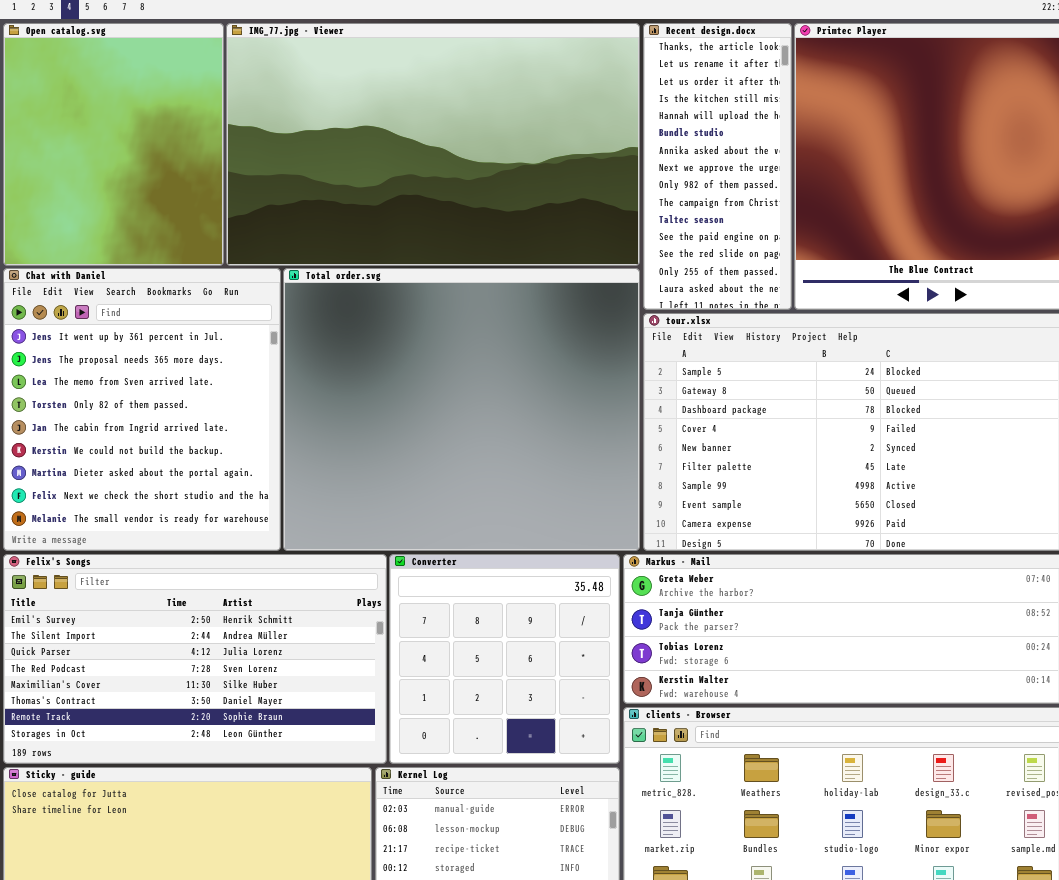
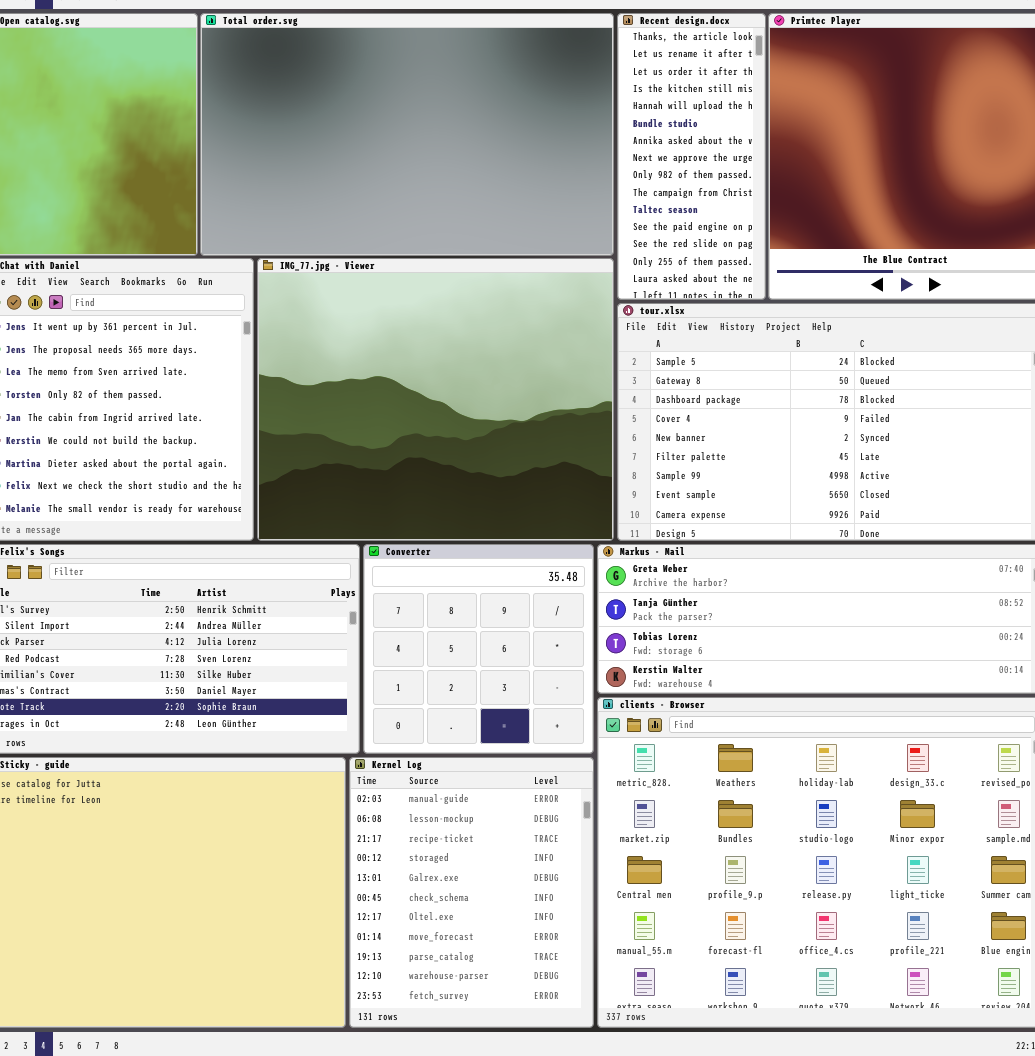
IMG_77.jpg - Viewer: [226,23,640,266] -> [257,258,614,541], moved, resized
Total order.svg: [283,268,640,551] -> [200,13,614,256], moved, resized

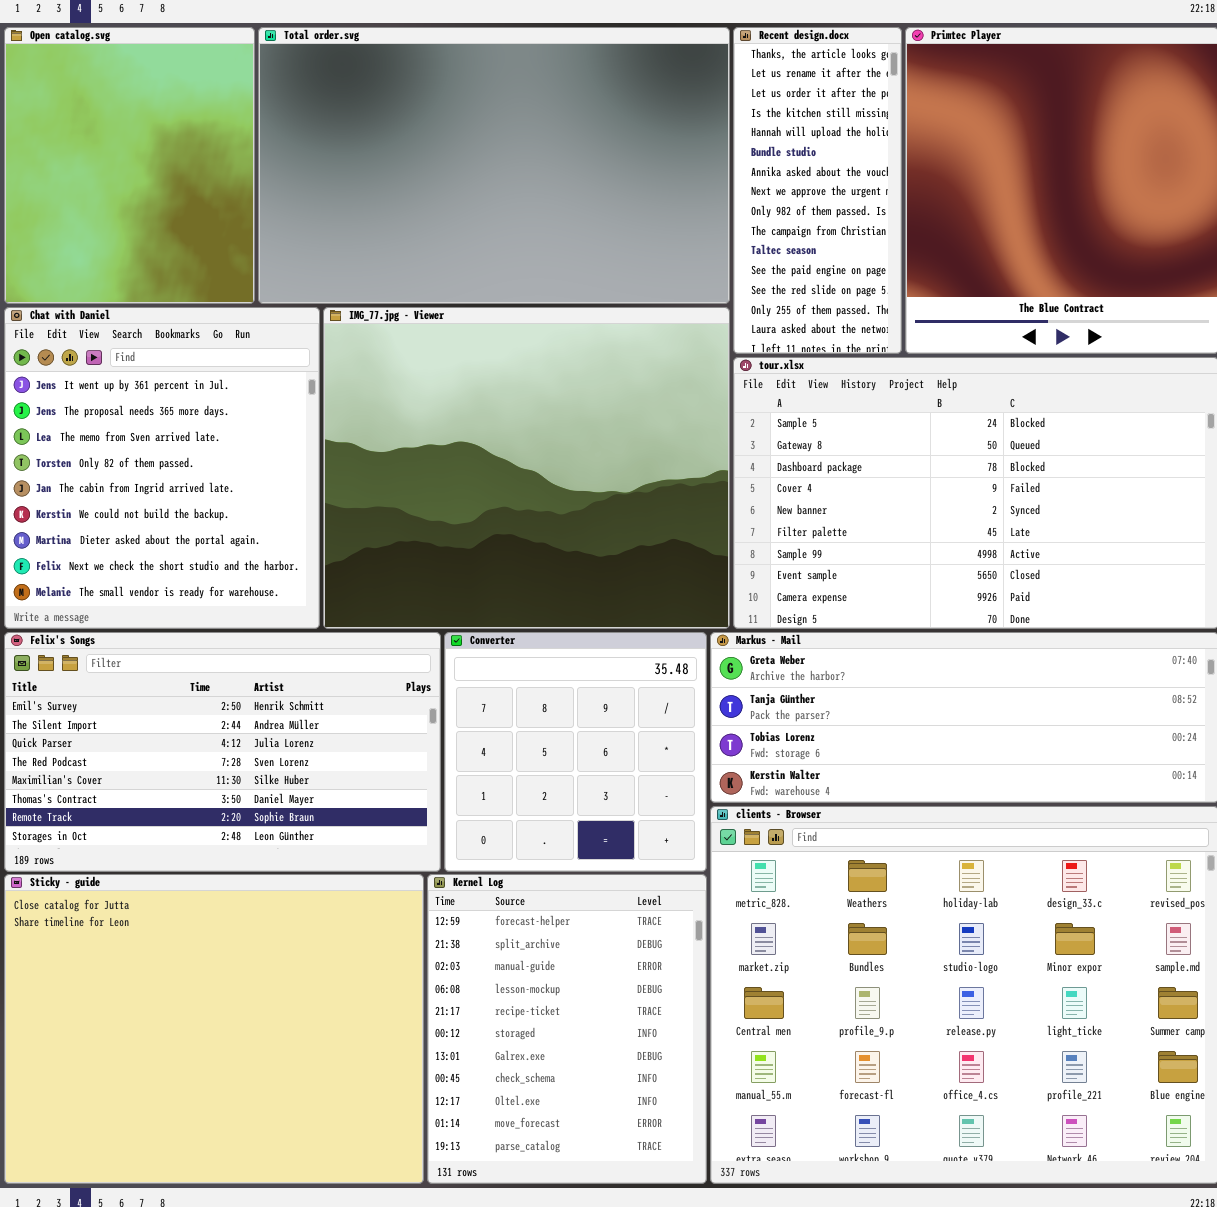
Kernel Log: [349,757,594,1028] -> [427,874,707,1184], scrolled up 2 rows

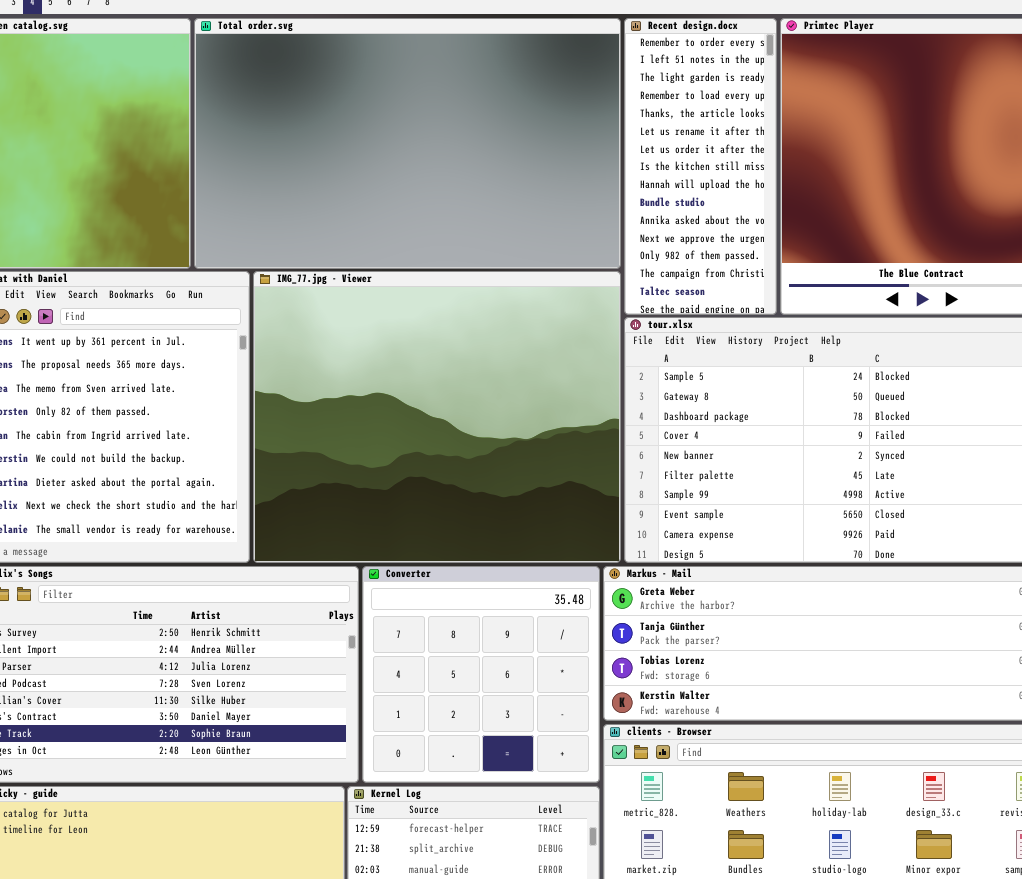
Recent design.docx: [733,27,902,354] -> [624,18,777,315], scrolled up 4 rows

